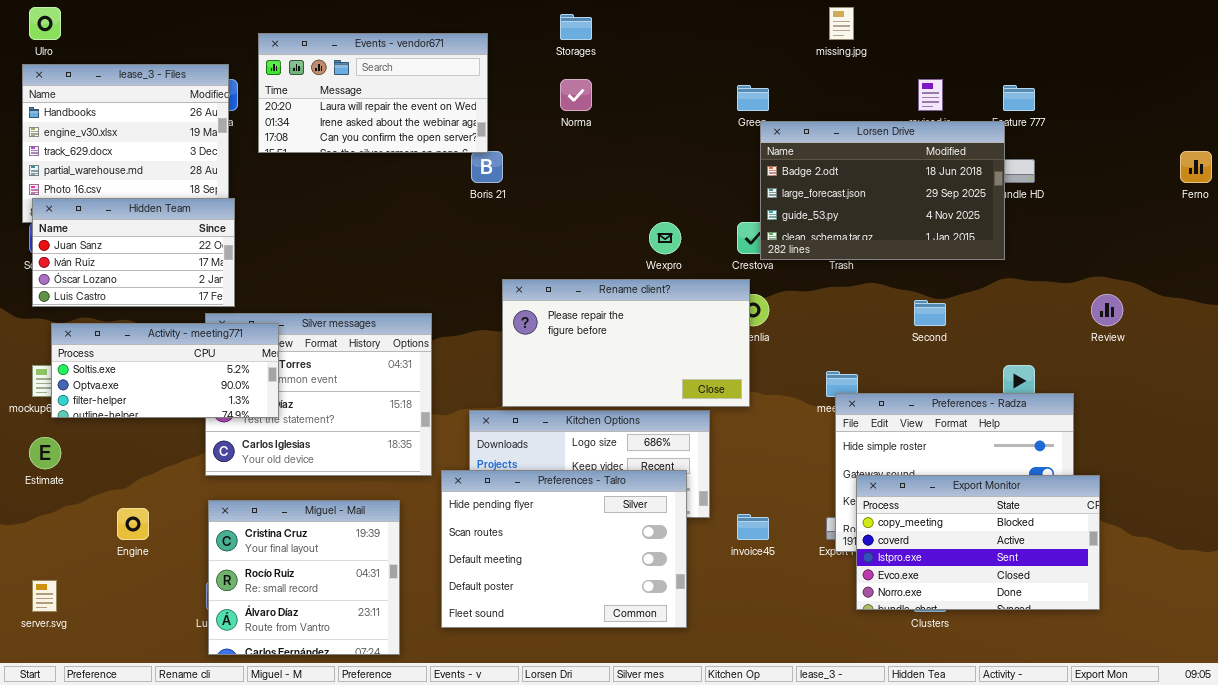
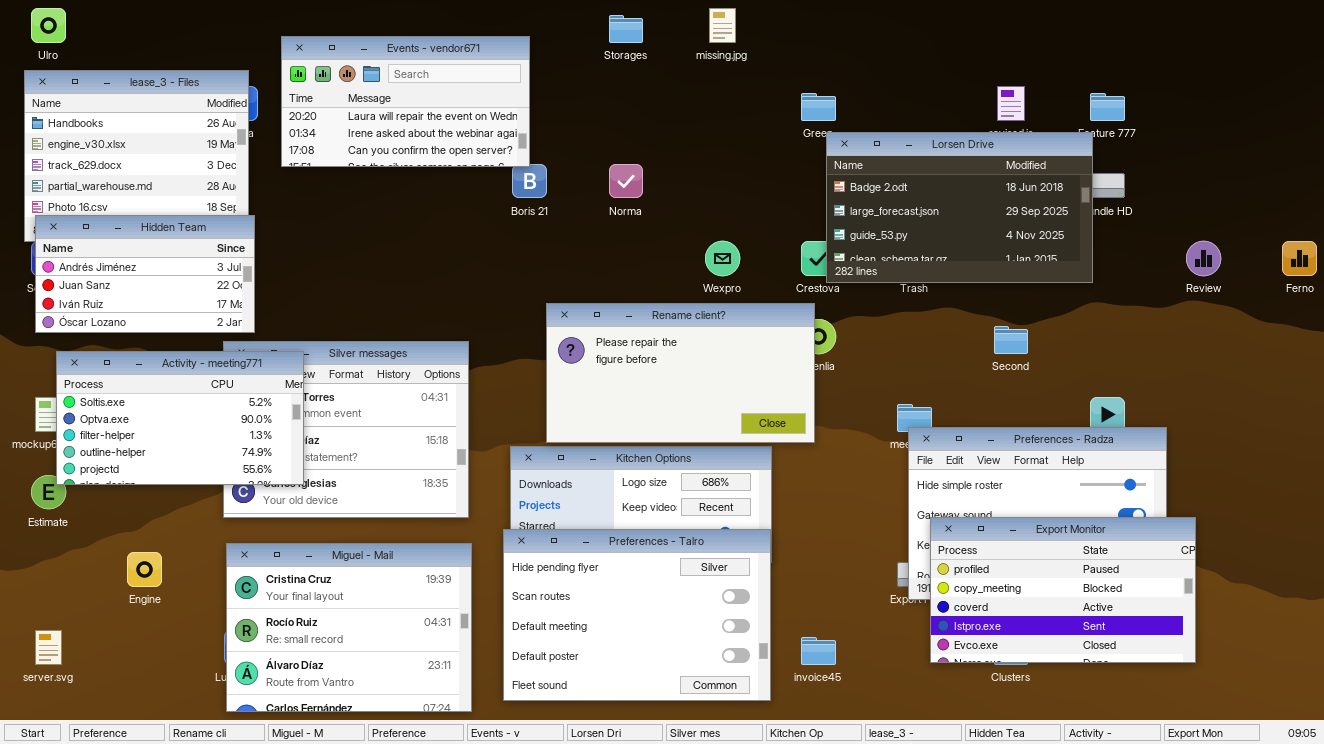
missing.jpg: [829,7,854,40] -> [709,8,736,43], moved
Norma: [560,79,592,111] -> [609,164,643,198], moved
Ferno: [1180,151,1212,183] -> [1282,241,1317,276], moved
Hidden Team: [32,198,235,307] -> [35,215,255,333], scrolled up 1 row
Review: [1091,294,1123,326] -> [1186,241,1221,276], moved
Activity - meeting771: [51,323,279,418] -> [56,351,304,485], resized
Preferences - Talro: [441,470,687,628] -> [503,529,771,701], moved
Export Monitor: [856,475,1100,610] -> [930,517,1196,663], scrolled up 1 row
Miguel - Mail: [208,500,400,655] -> [226,543,472,712], resized
invoice45: [737,514,769,540] -> [801,637,836,665], moved

